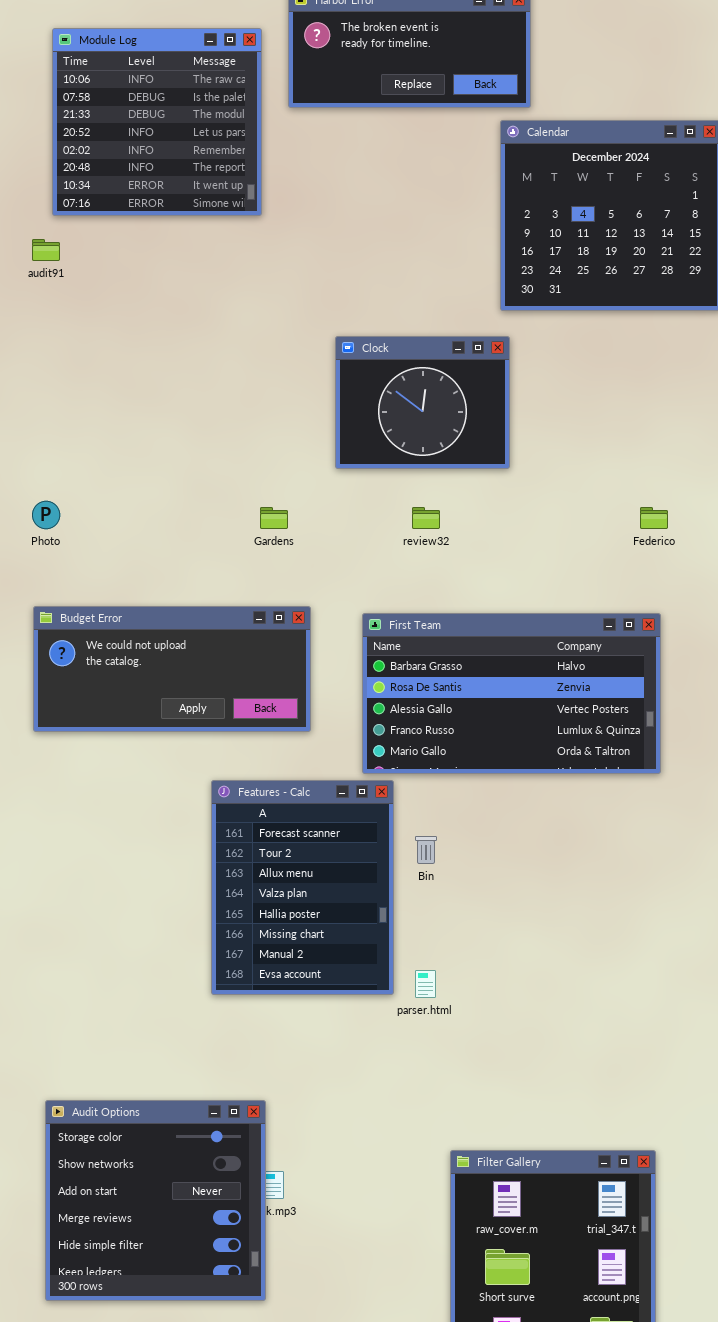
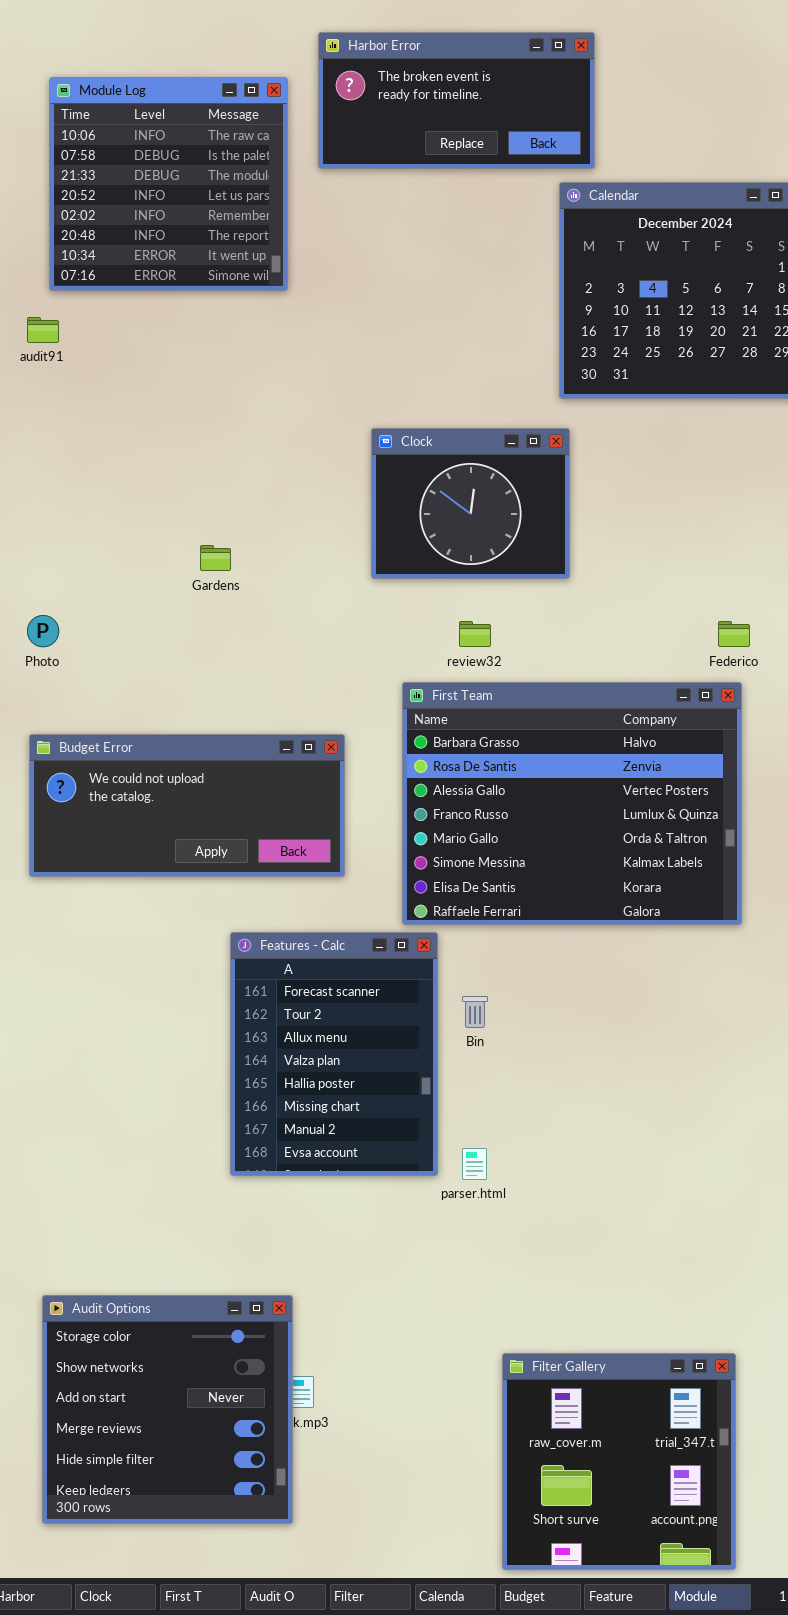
Gardens: [260,507,288,529] -> [200,545,231,571], moved
First Team: [362,613,661,774] -> [402,682,742,925], resized

